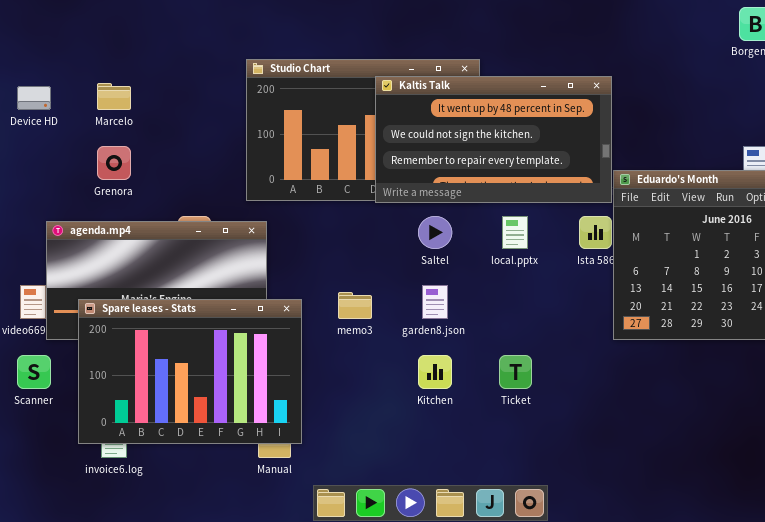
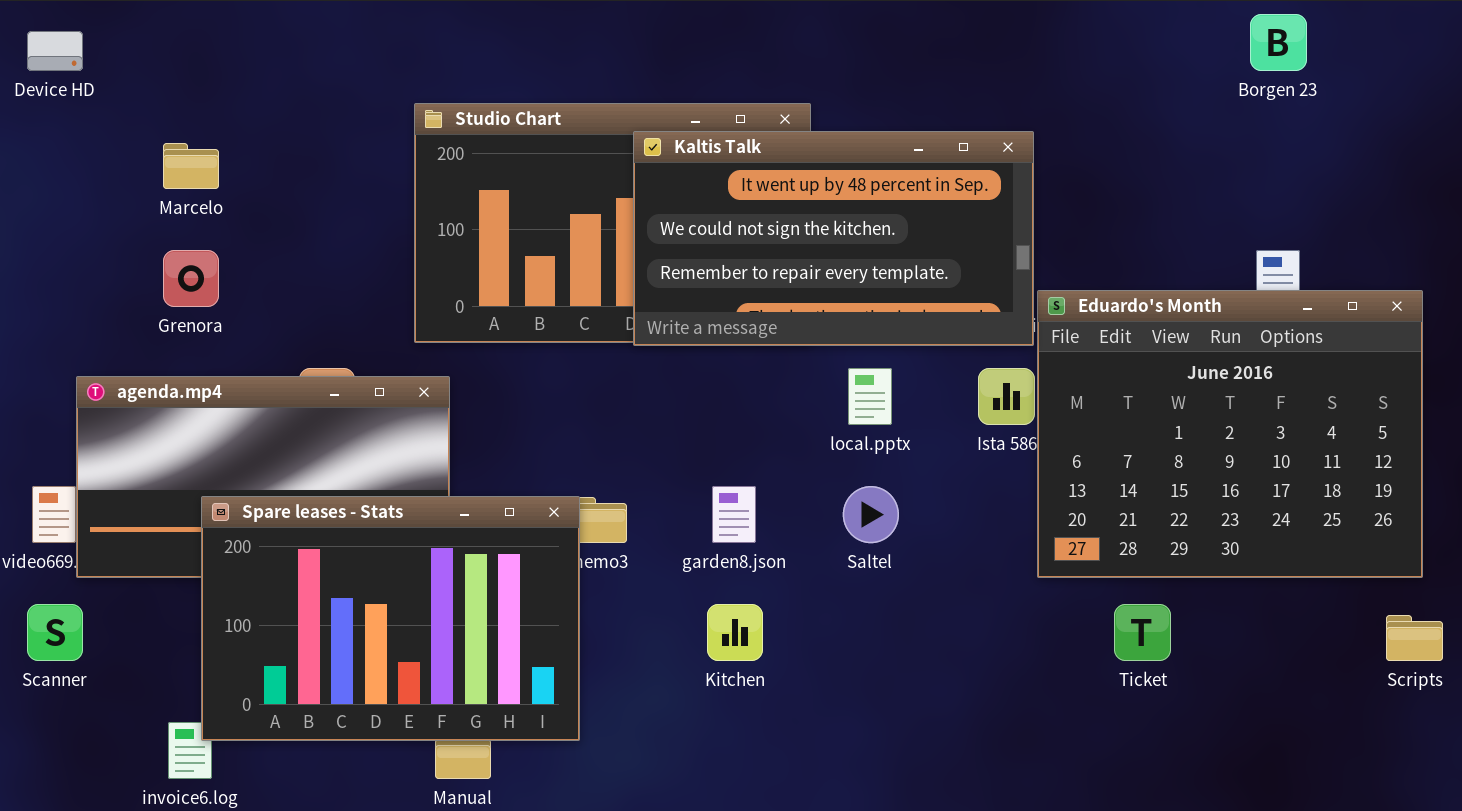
Device HD: [17,86,51,110] -> [27,31,83,71], moved
Saltel: [418,216,452,249] -> [843,486,899,543], moved
Spare leases - Stats: [78,299,302,444] -> [201,496,580,741], moved
Ticket: [499,355,532,389] -> [1114,604,1171,661], moved

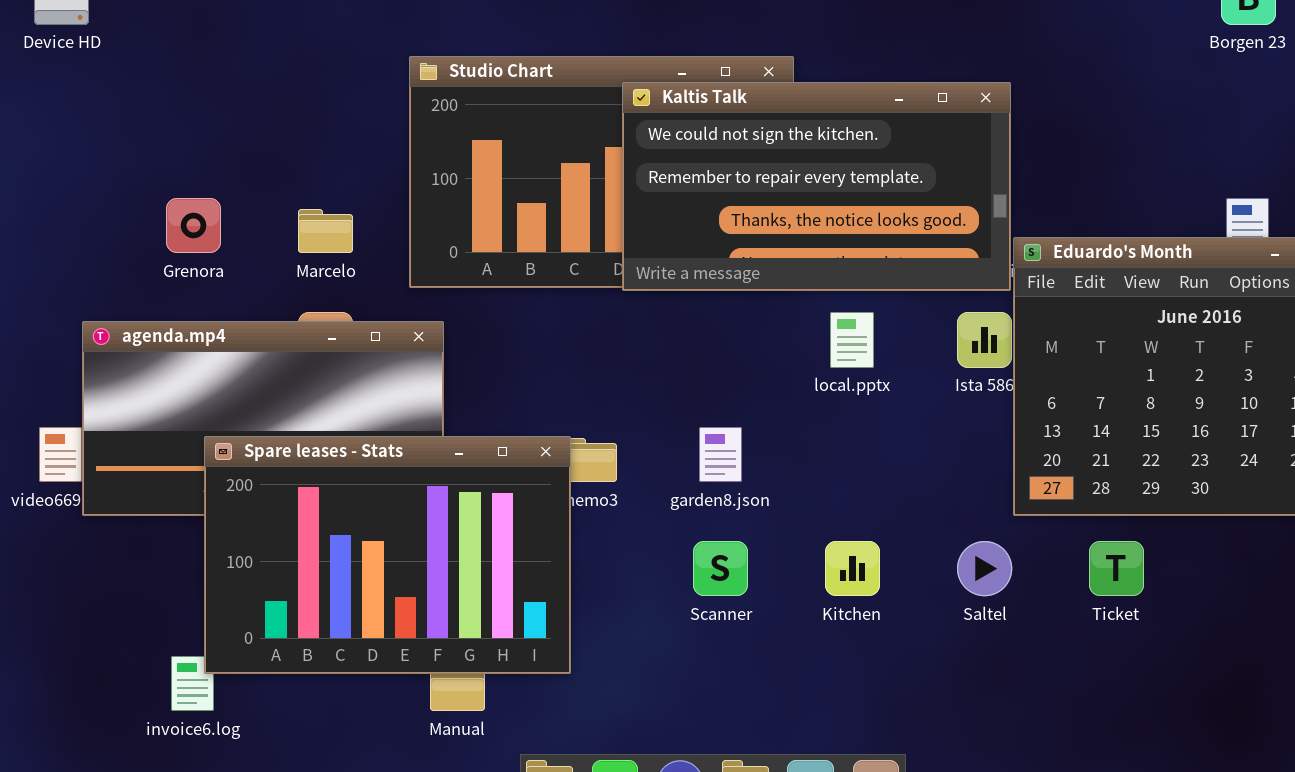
Kaltis Talk: [633,131,1034,346] -> [622,82,1011,291], scrolled down 1 row
Marcelo: [163,143,219,189] -> [298,209,353,253], moved
Saltel: [843,486,899,543] -> [957,541,1012,596], moved
Scanner: [27,604,83,661] -> [693,541,748,596], moved
Kitchen: [707,604,763,661] -> [825,541,880,596], moved

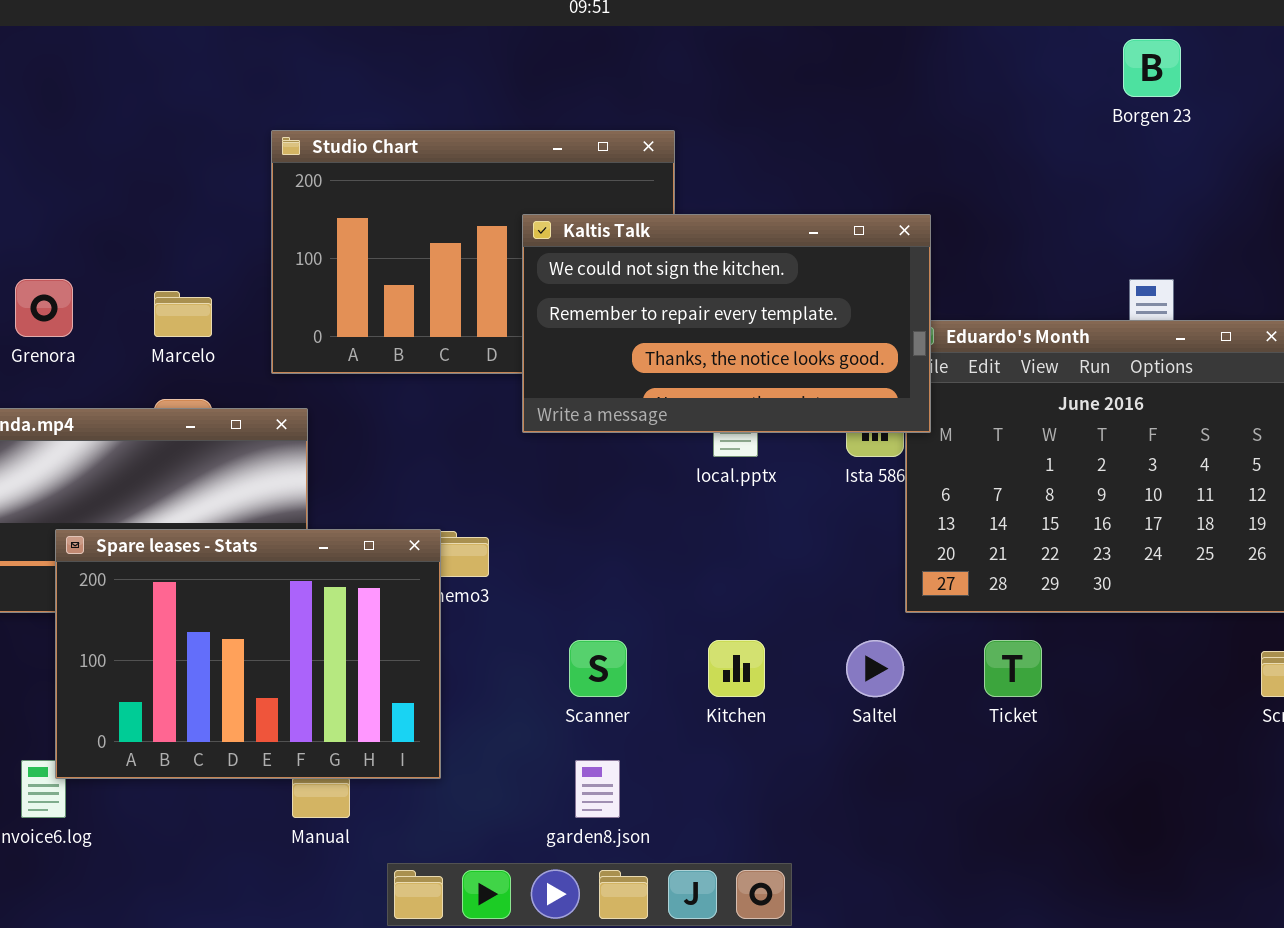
Kaltis Talk: [622,82,1011,291] -> [522,214,931,433], moved
garden8.json: [699,427,742,482] -> [575,760,620,818], moved

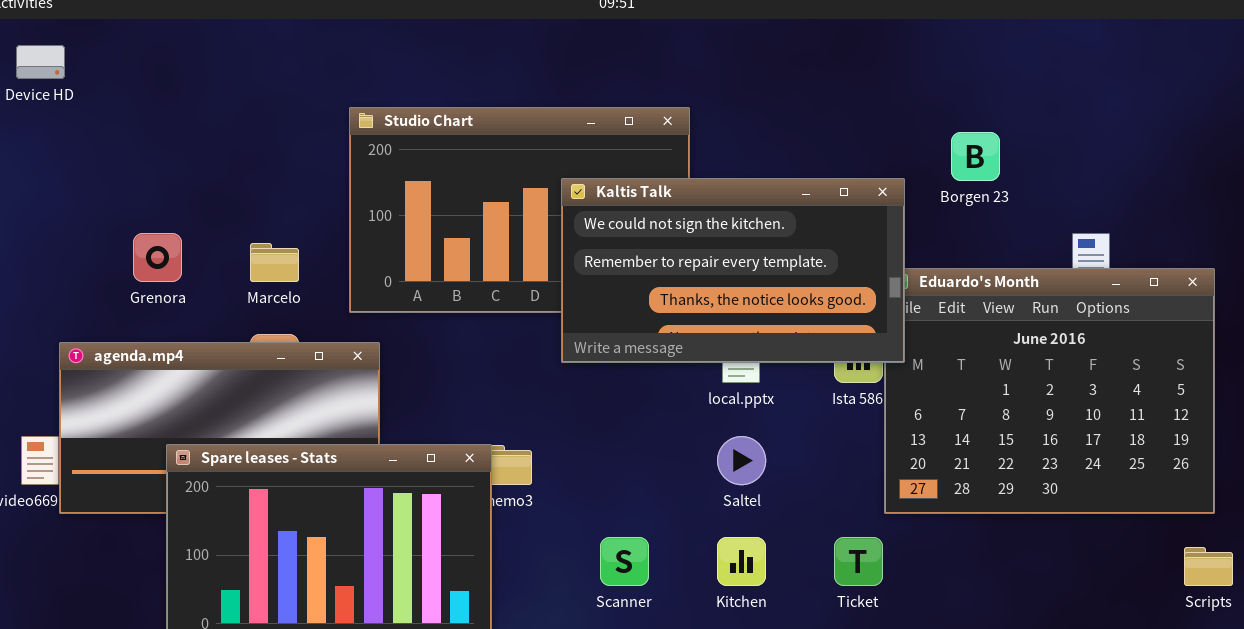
Borgen 23: [1123,39,1181,97] -> [951,132,1000,181], moved
Saltel: [846,640,904,697] -> [717,436,766,485], moved
Ticket: [984,640,1042,697] -> [834,537,883,586], moved

